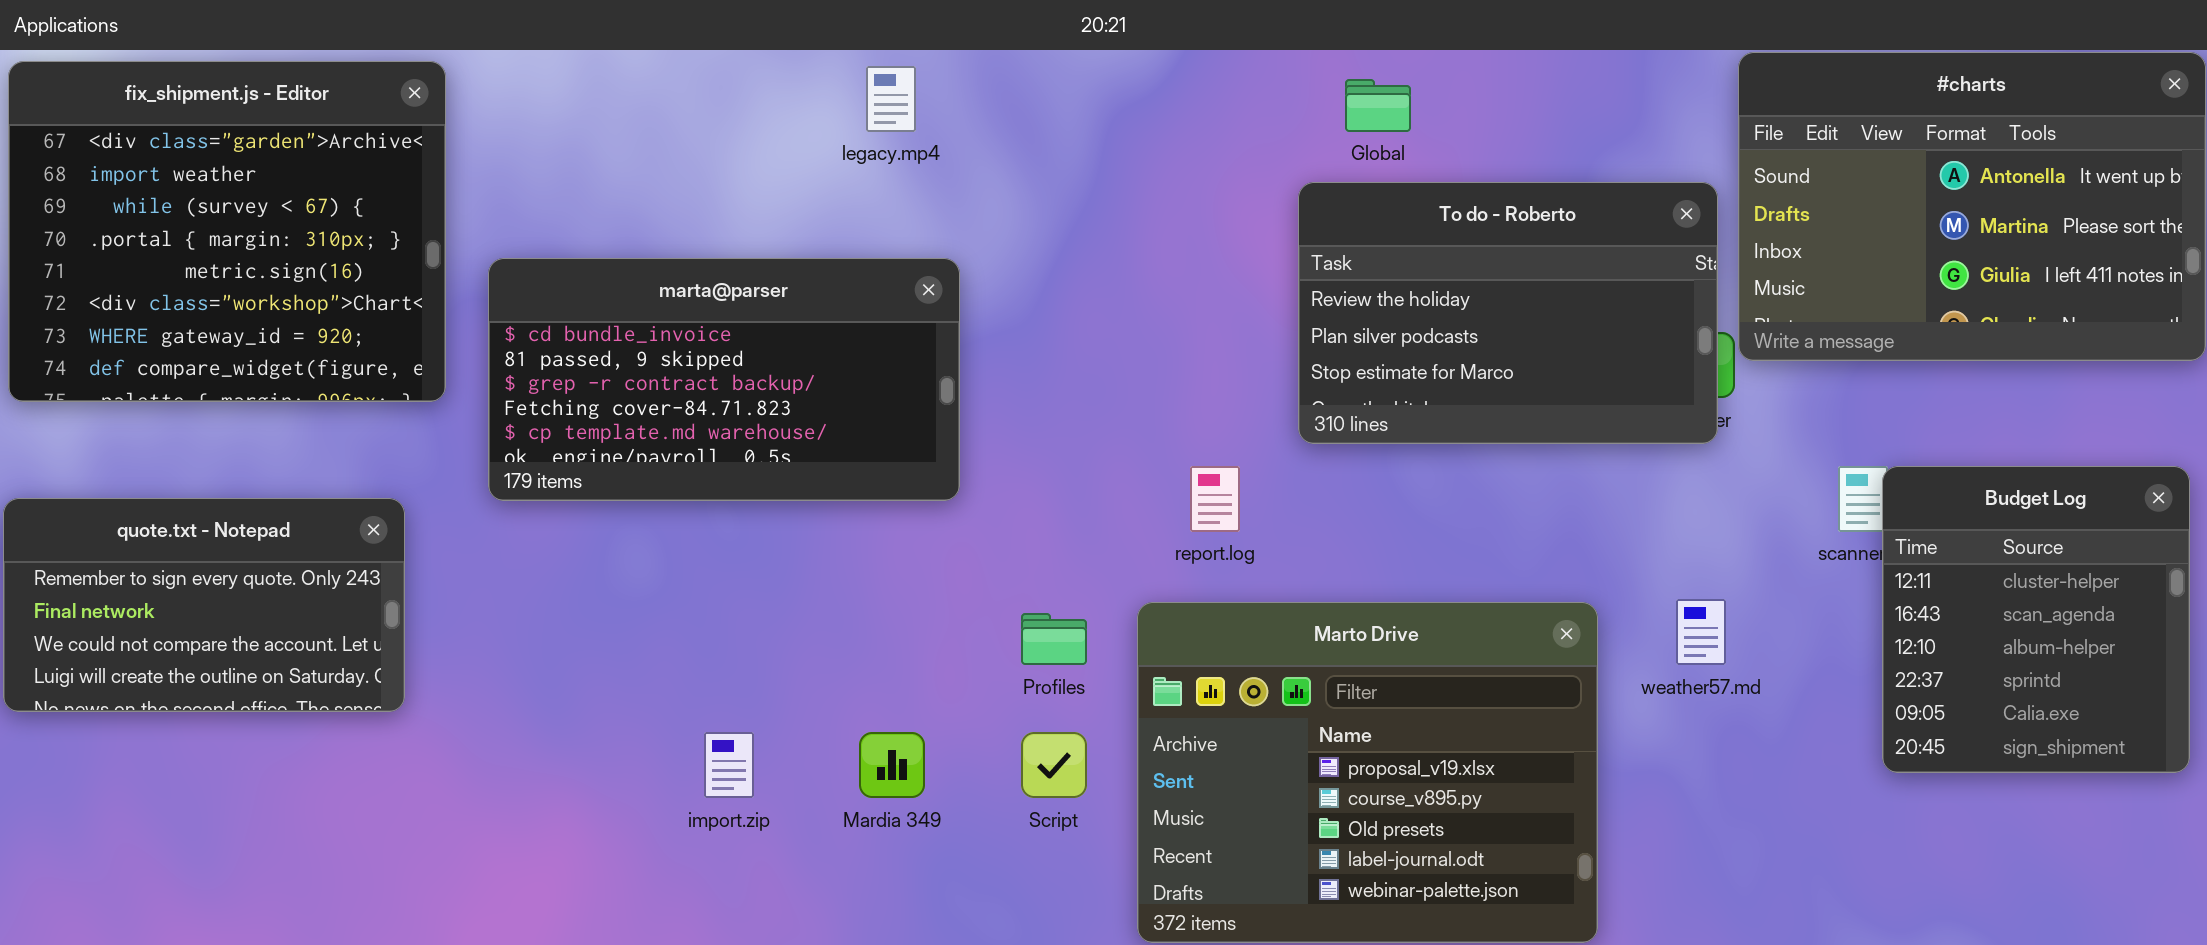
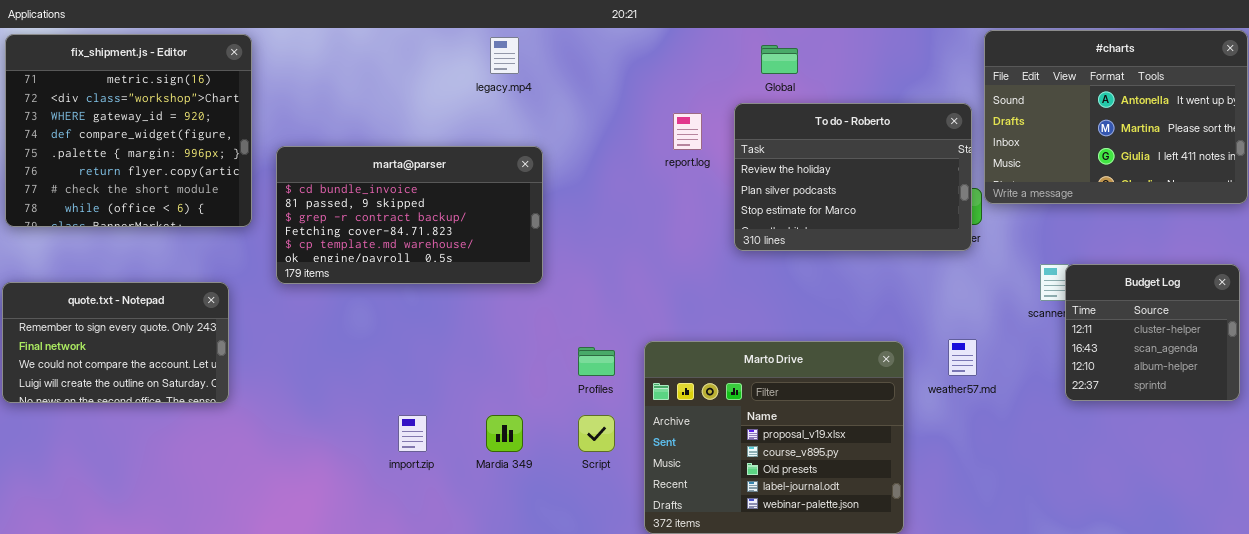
fix_shipment.js - Editor: [8,61,446,402] -> [5,34,252,227], scrolled down 4 rows
report.log: [1190,466,1240,532] -> [673,113,702,150], moved
Budget Log: [1882,466,2190,773] -> [1065,264,1240,401], resized

